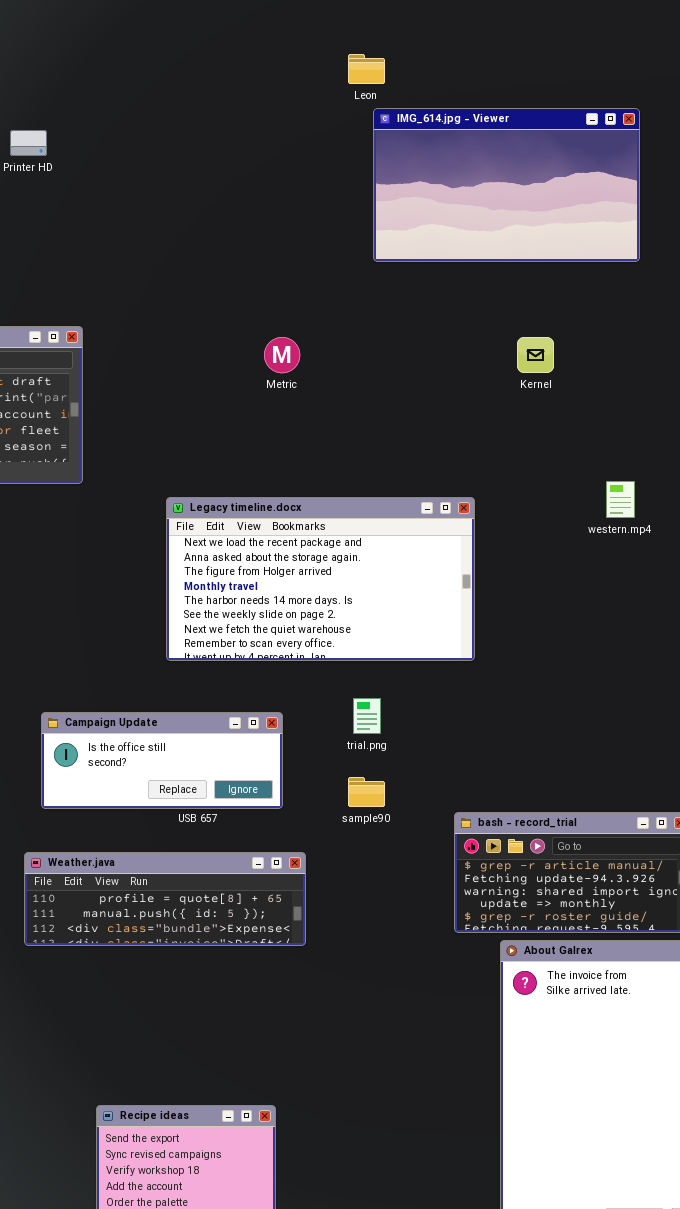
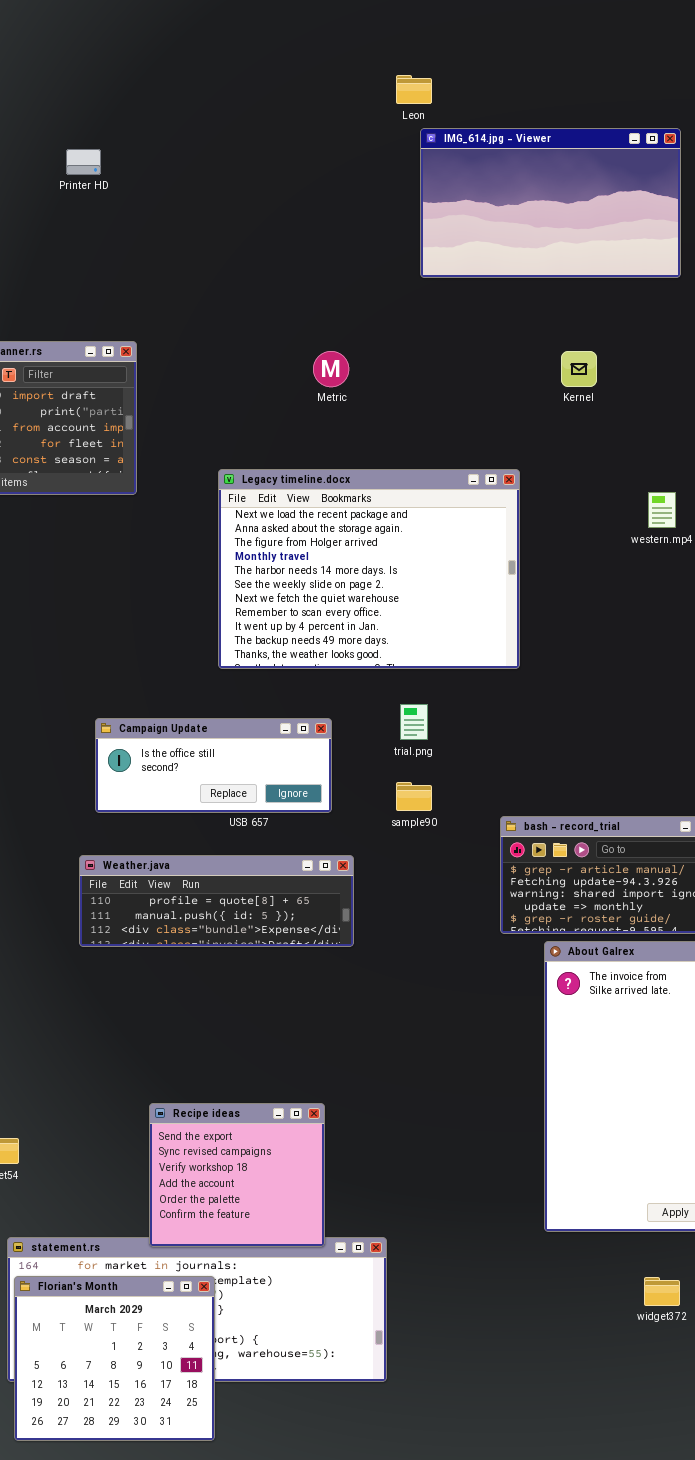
Legacy timeline.docx: [166,497,475,661] -> [218,469,520,669], resized

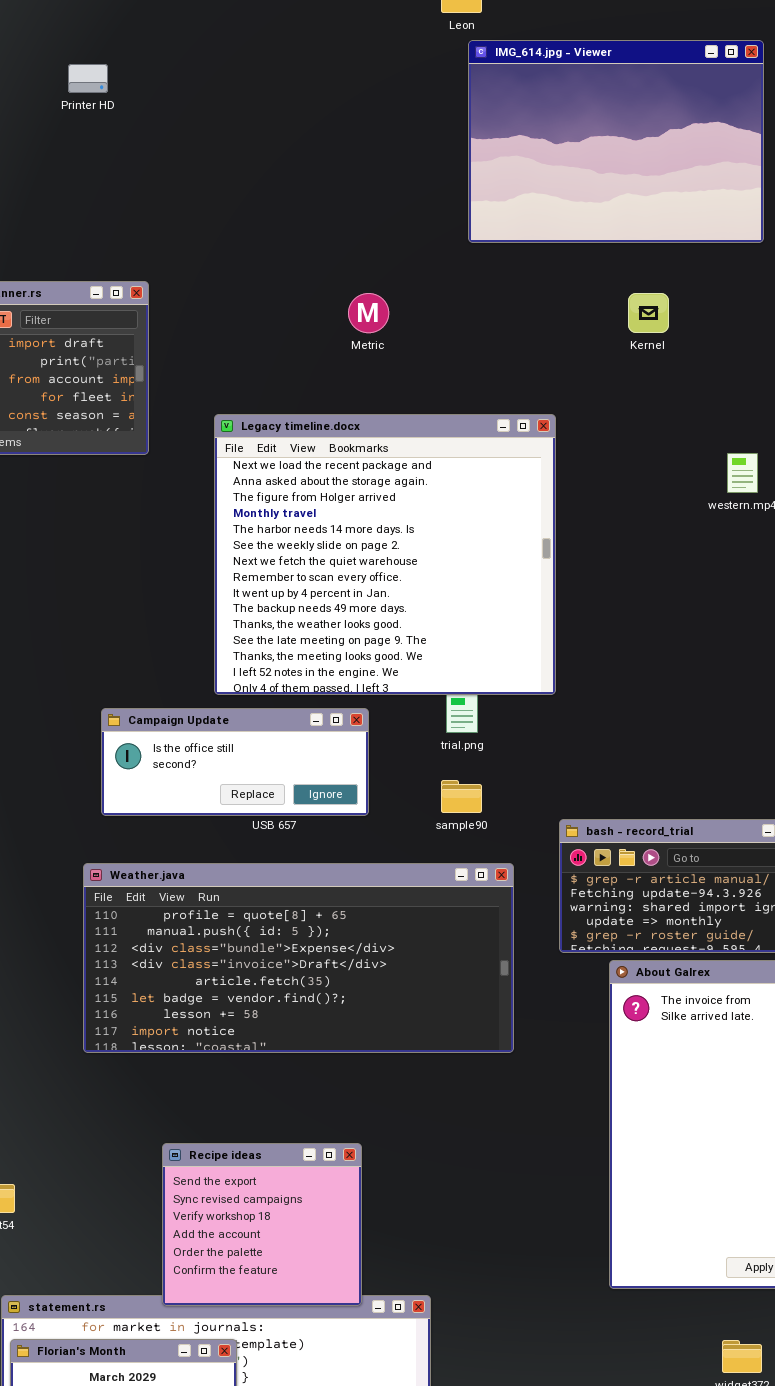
IMG_614.jpg - Viewer: [420,128,681,278] -> [468,40,764,243], resized
Legacy timeline.docx: [218,469,520,669] -> [214,414,556,695], moved, resized
Weather.java: [79,855,354,947] -> [83,863,514,1053], resized

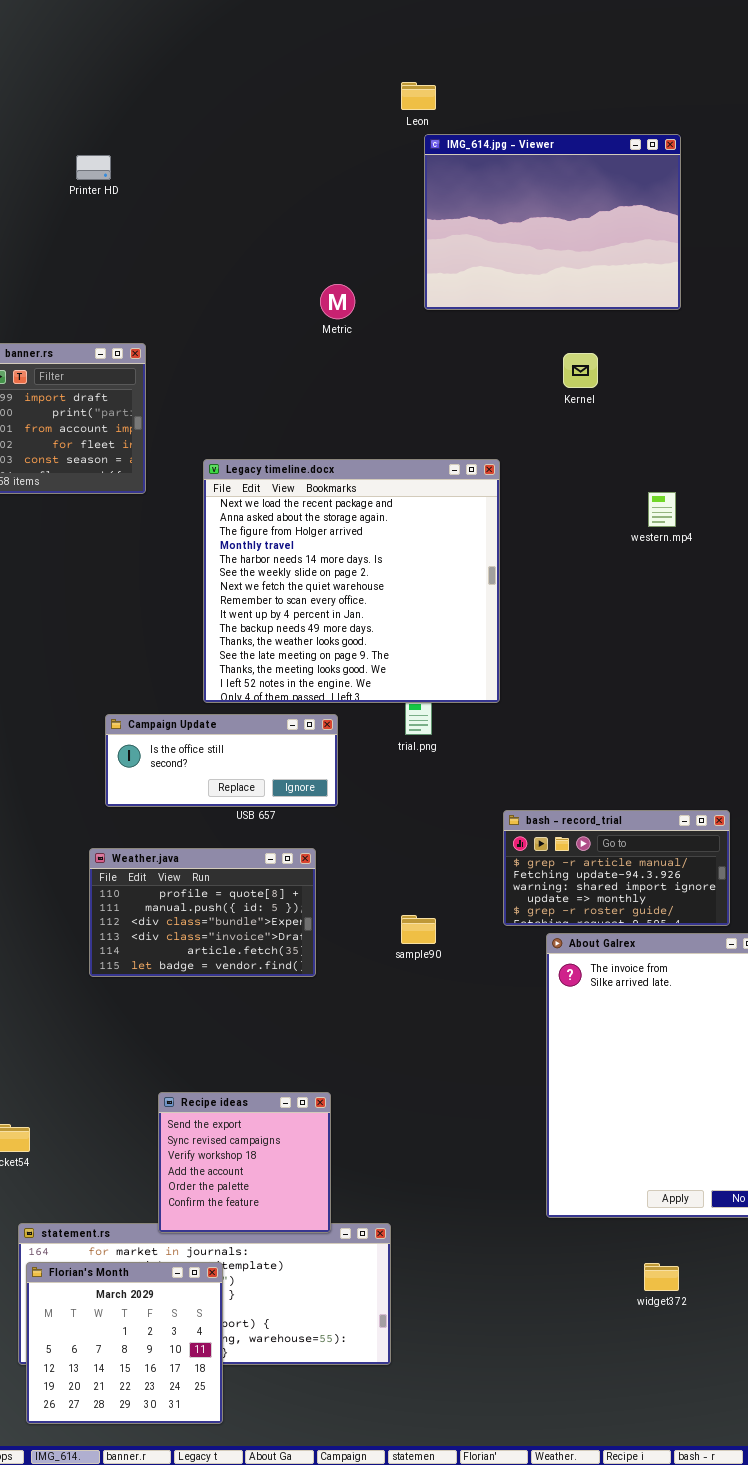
Metric: [348,293,389,333] -> [320,284,355,319], moved
sample90: [441,780,482,813] -> [401,915,436,944], moved
Weather.java: [83,863,514,1053] -> [89,848,316,977], resized

